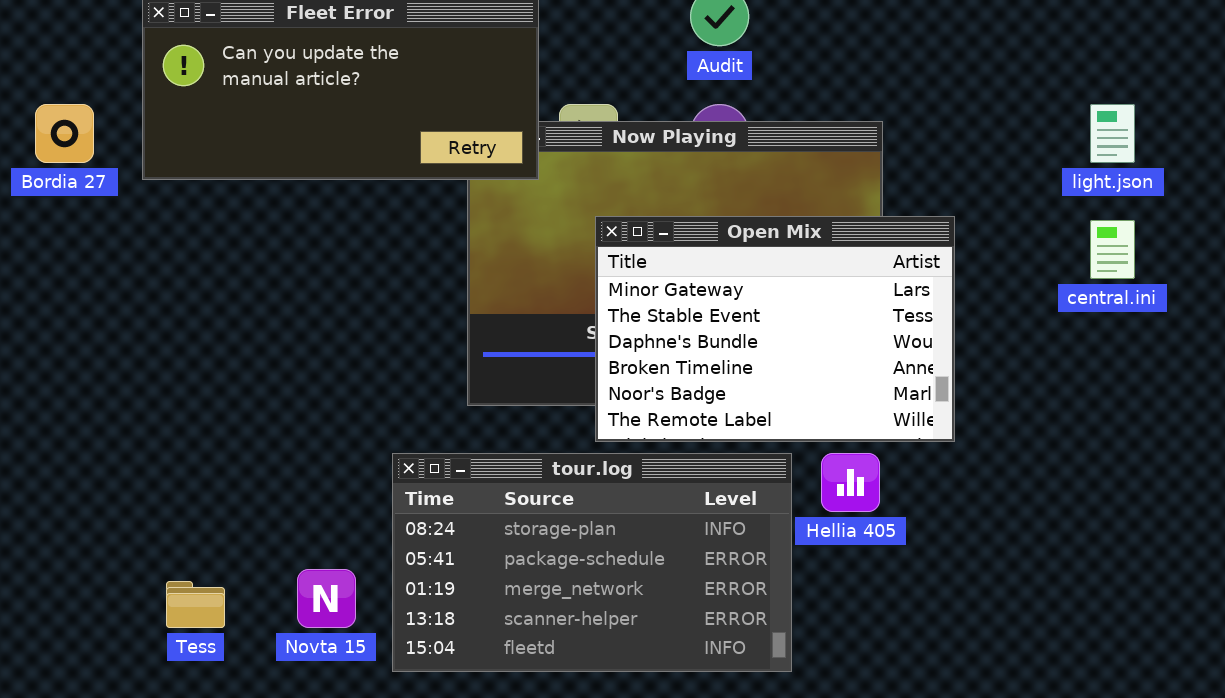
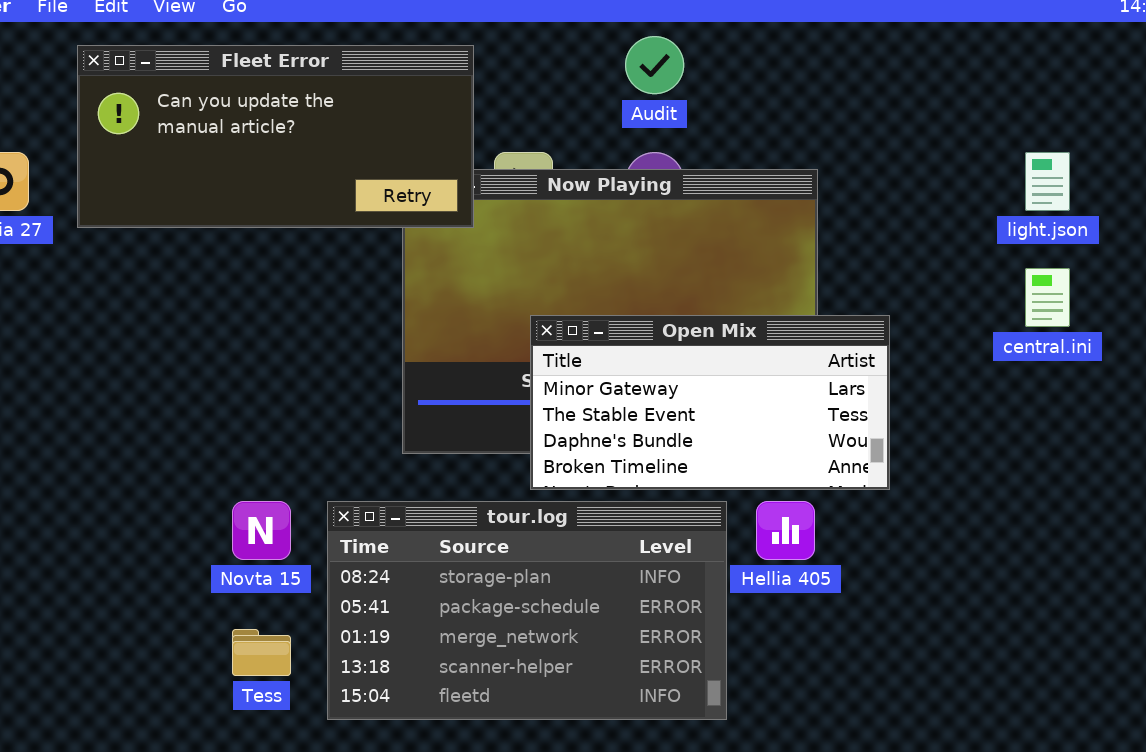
Open Mix: [595,216,955,442] -> [530,315,890,490], resized
Novta 15: [297,569,356,628] -> [232,501,291,560], moved
Tess: [166,581,225,628] -> [232,629,291,676], moved

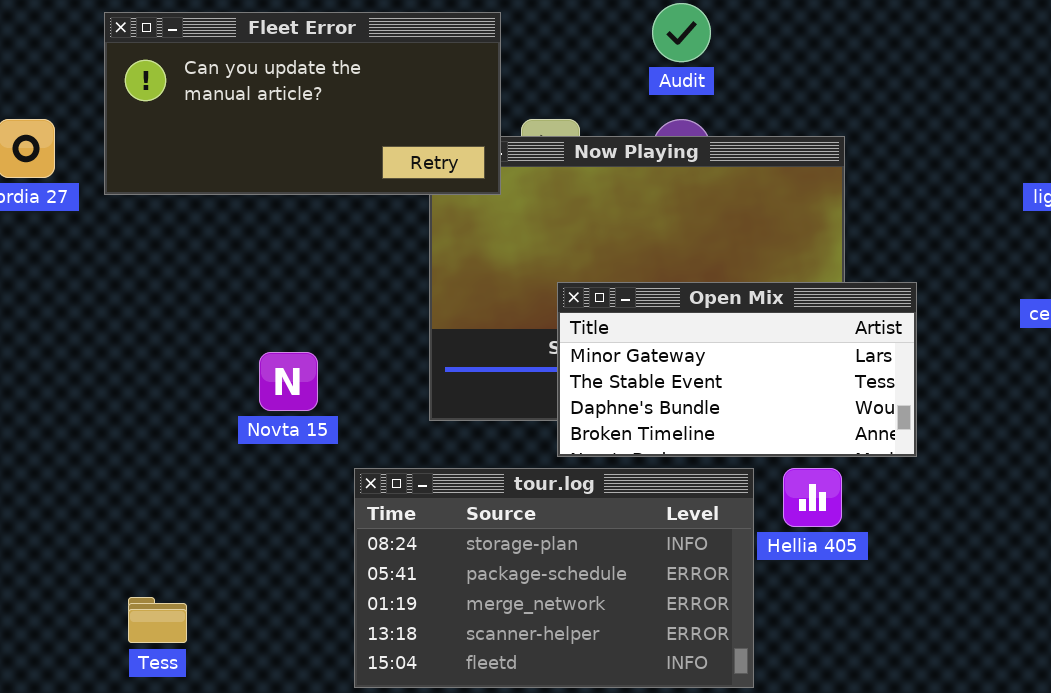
Novta 15: [232,501,291,560] -> [259,352,318,411], moved
Tess: [232,629,291,676] -> [128,597,187,643], moved

